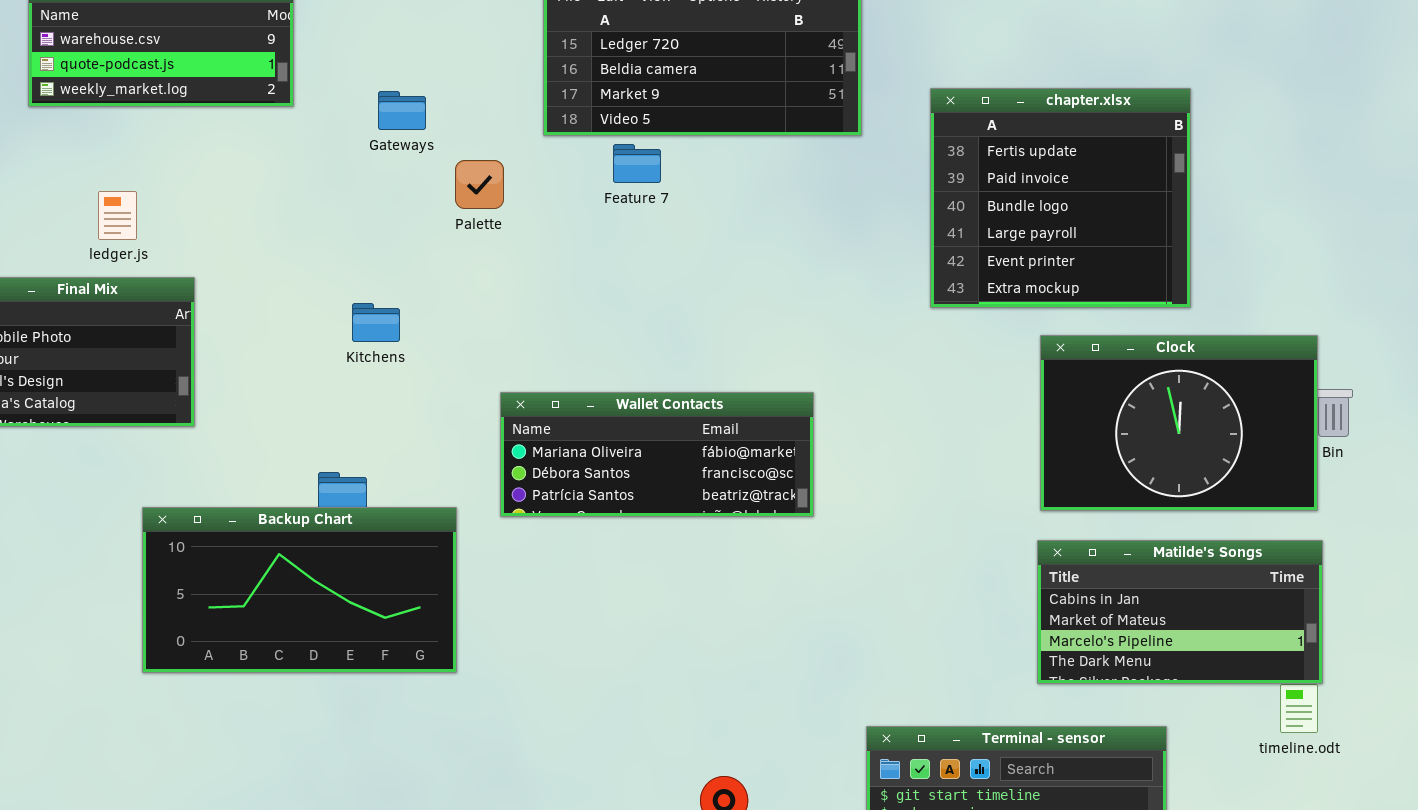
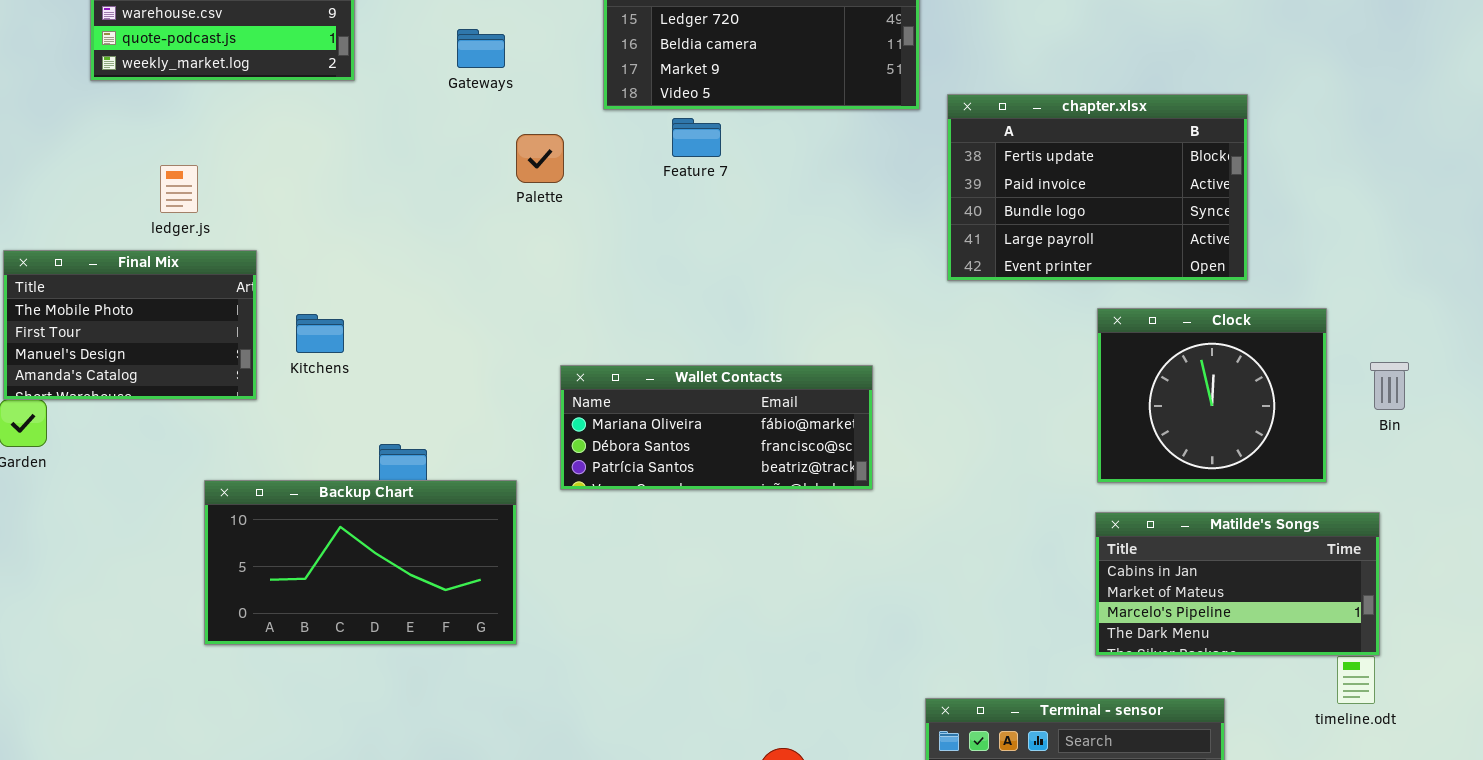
chapter.xlsx: [930,88,1191,308] -> [947,94,1248,281], resized
Gateways: [378,91,426,130] -> [457,29,505,68], moved
Kitchens: [352,303,400,342] -> [296,314,344,353], moved
Clock: [1040,335,1318,511] -> [1097,308,1327,483], resized

